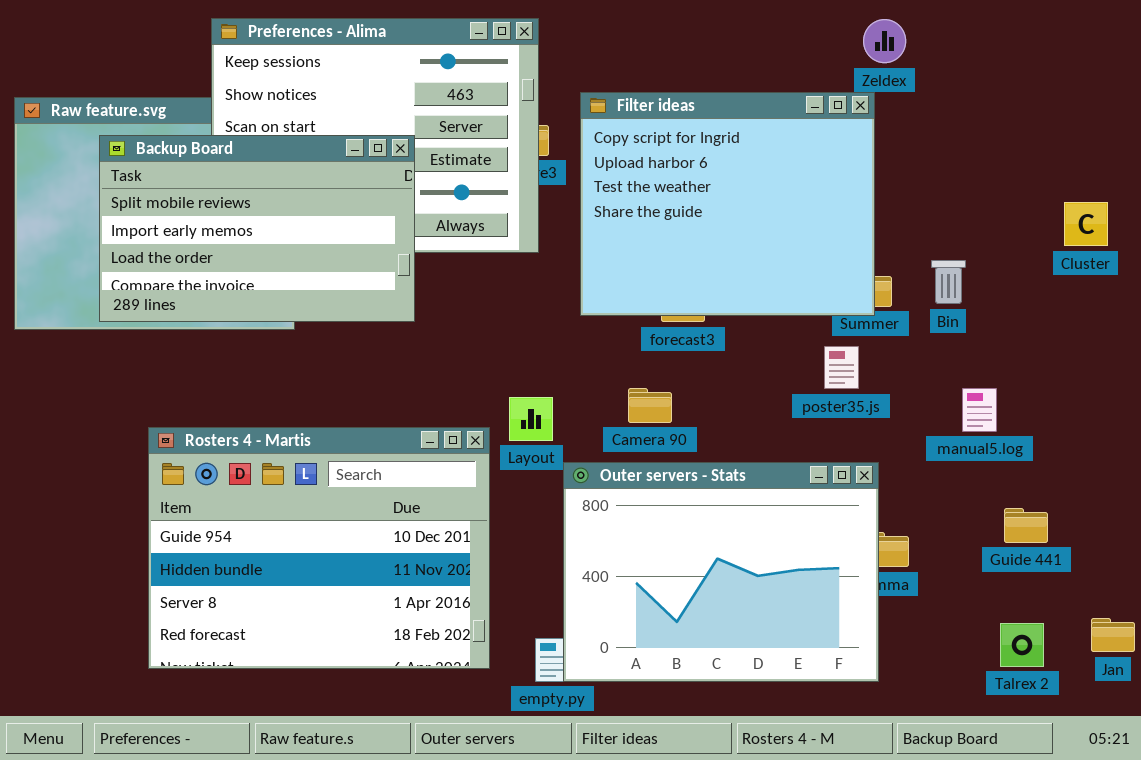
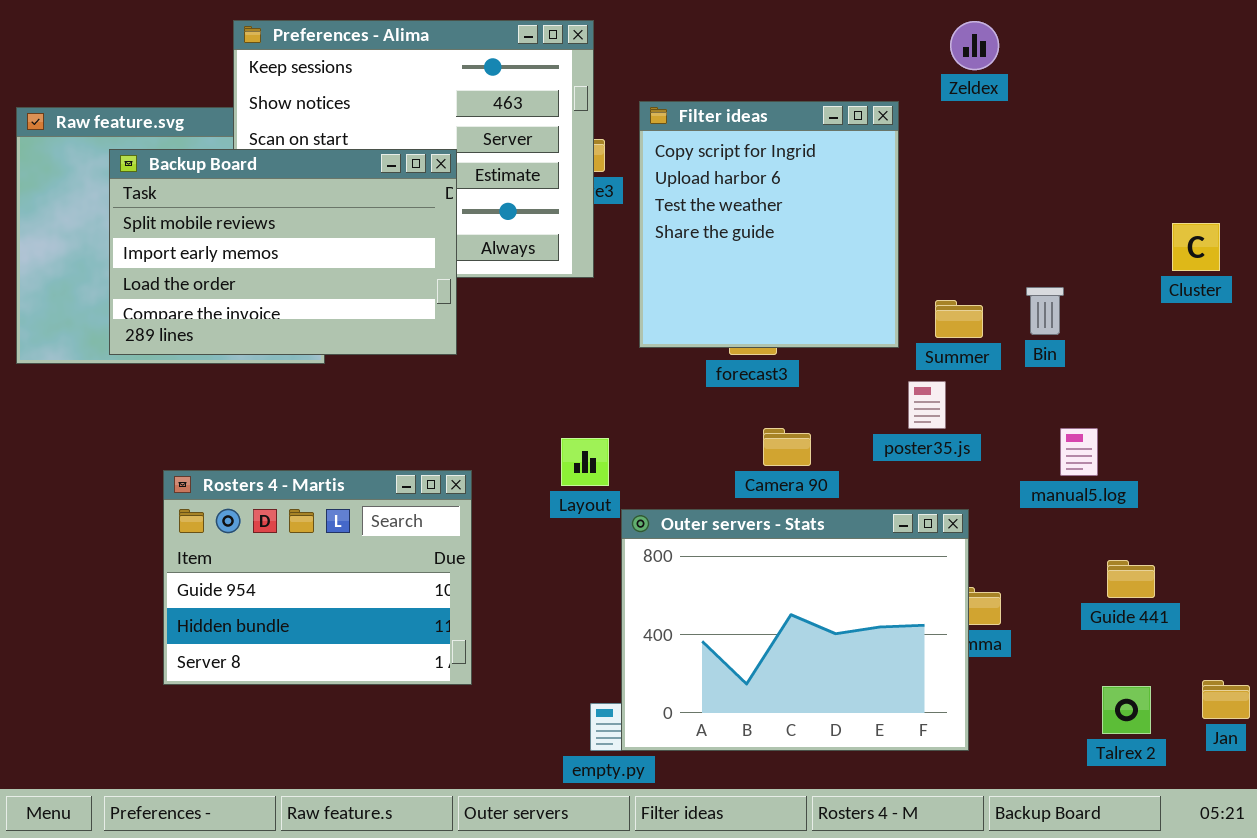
Filter ideas: [580,92,875,316] -> [639,101,899,348], resized
Camera 90: [628,388,672,423] -> [763,428,811,466], moved
Rosters 4 - Martis: [148,427,490,669] -> [163,470,472,685], resized

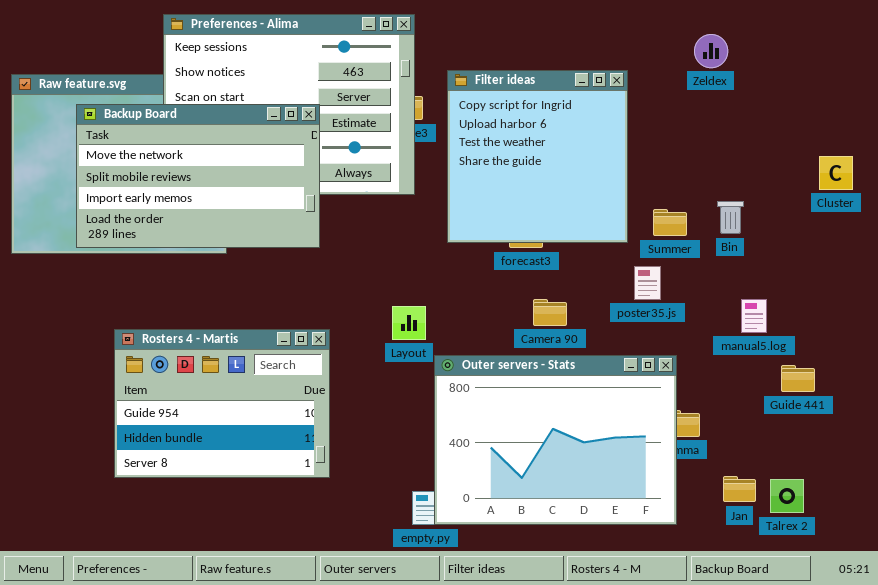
Zeldex: [950,21,999,70] -> [694,34,728,68], moved
Backup Board: [109,149,457,355] -> [76,104,320,248], scrolled up 1 row
Guide 441: [1107,560,1155,598] -> [781,365,815,392], moved
Jan: [1202,680,1250,719] -> [723,476,756,502], moved

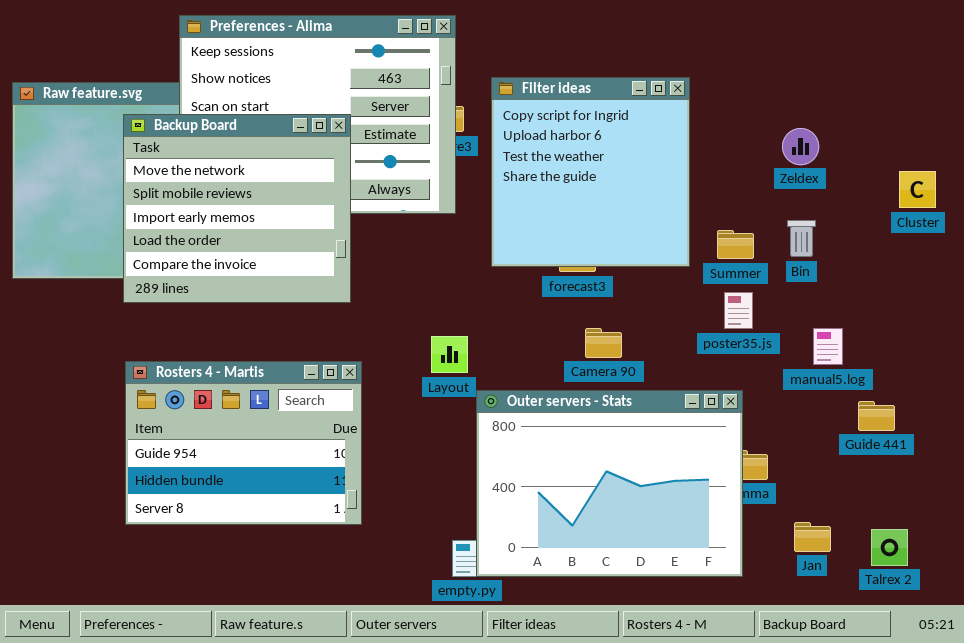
Zeldex: [694,34,728,68] -> [782,128,819,165], moved
Backup Board: [76,104,320,248] -> [123,114,351,303], resized
poster35.js: [634,266,661,300] -> [724,292,753,329], moved
Talrex 2: [770,479,804,513] -> [871,529,908,566], moved

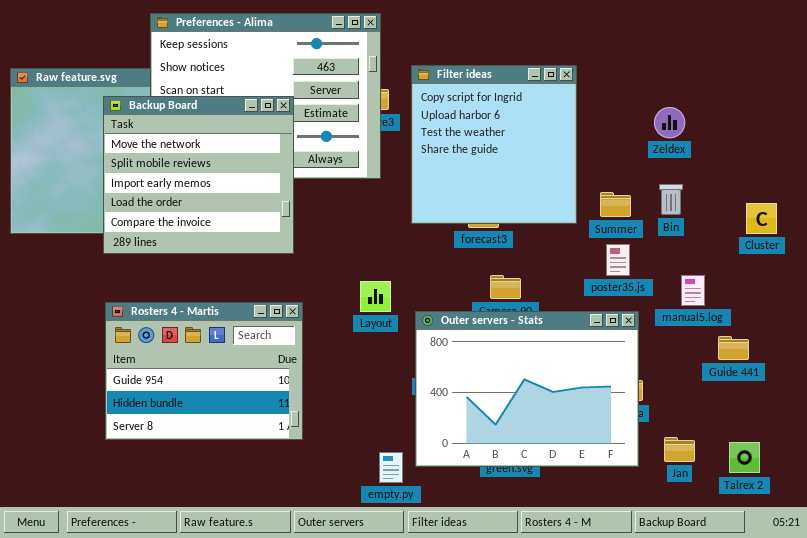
Cluster: [899,171,936,208] -> [746,203,777,234], moved
Outer servers - Stats: [476,390,743,577] -> [415,311,639,467], moved

